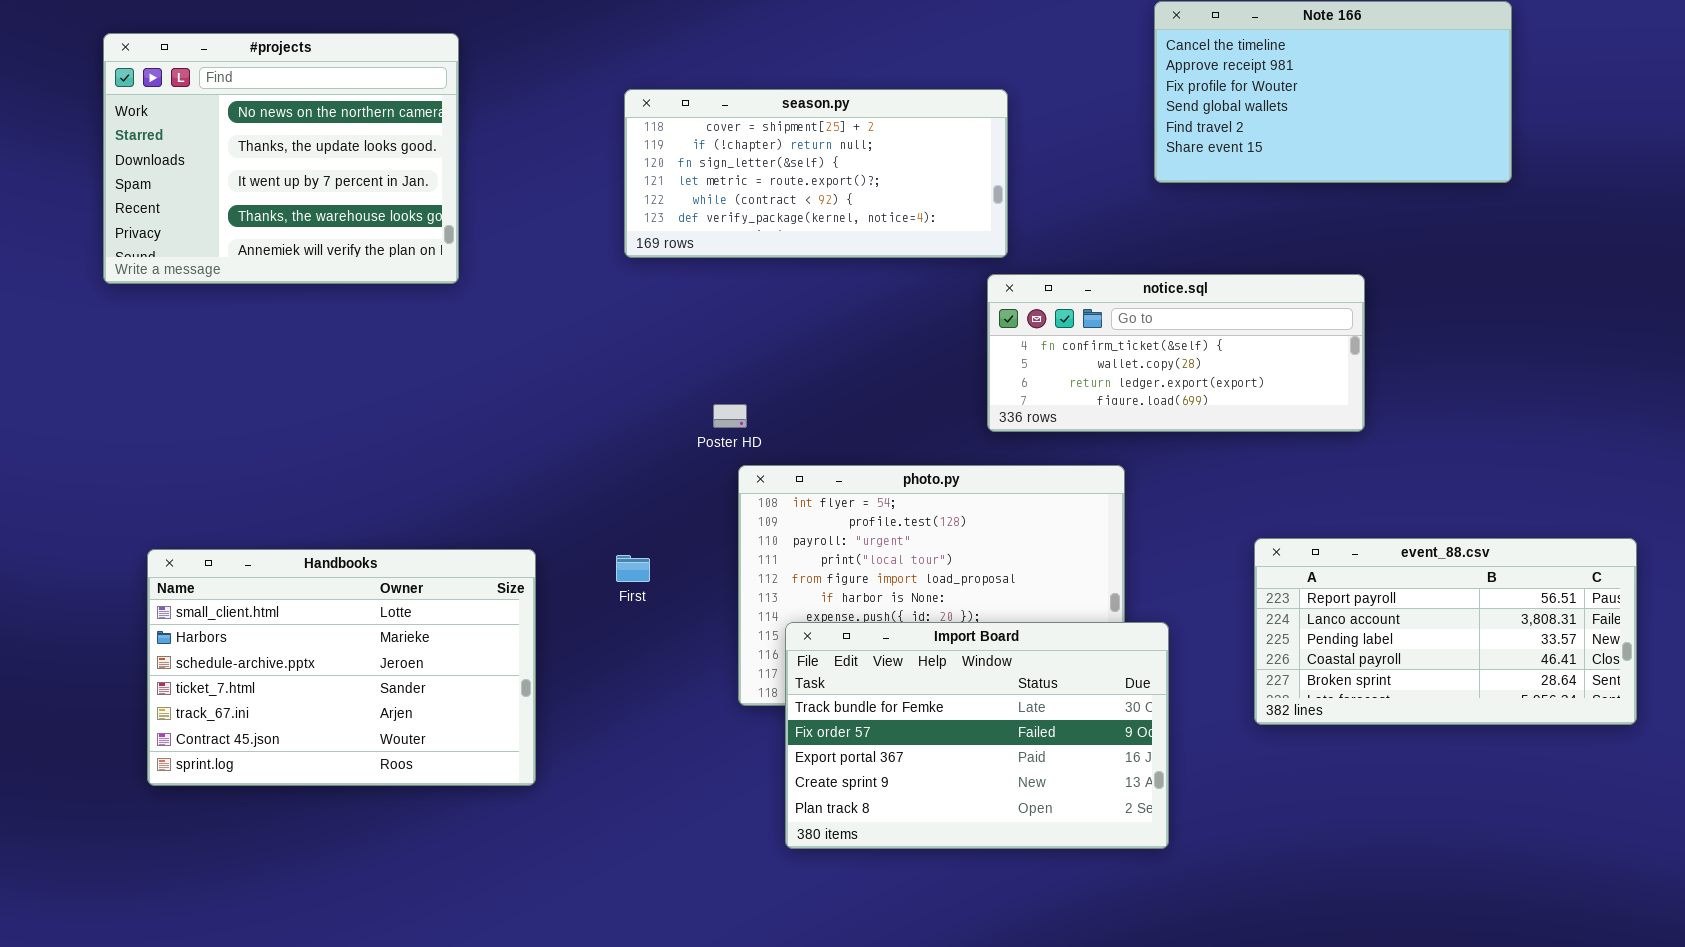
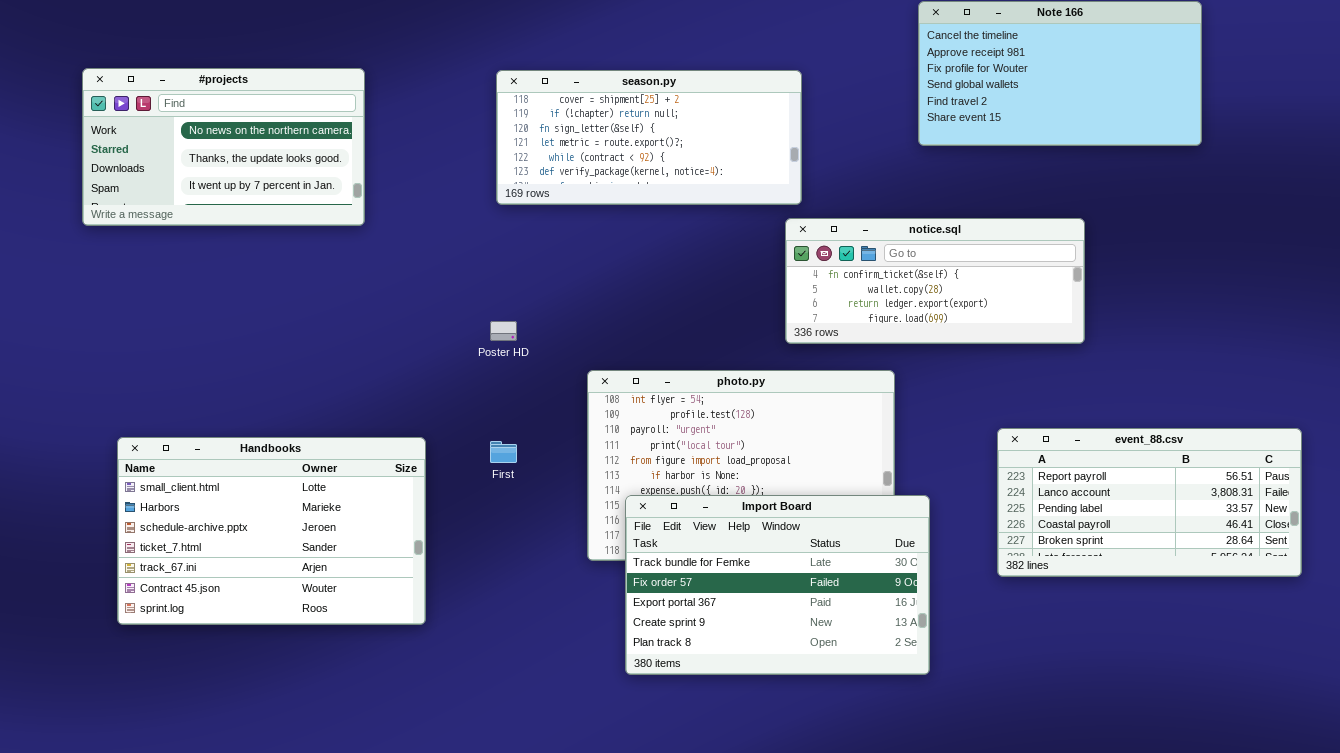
#projects: [103,33,459,284] -> [82,68,365,226], resized
Poster HD: [713,404,747,428] -> [490,321,517,341], moved

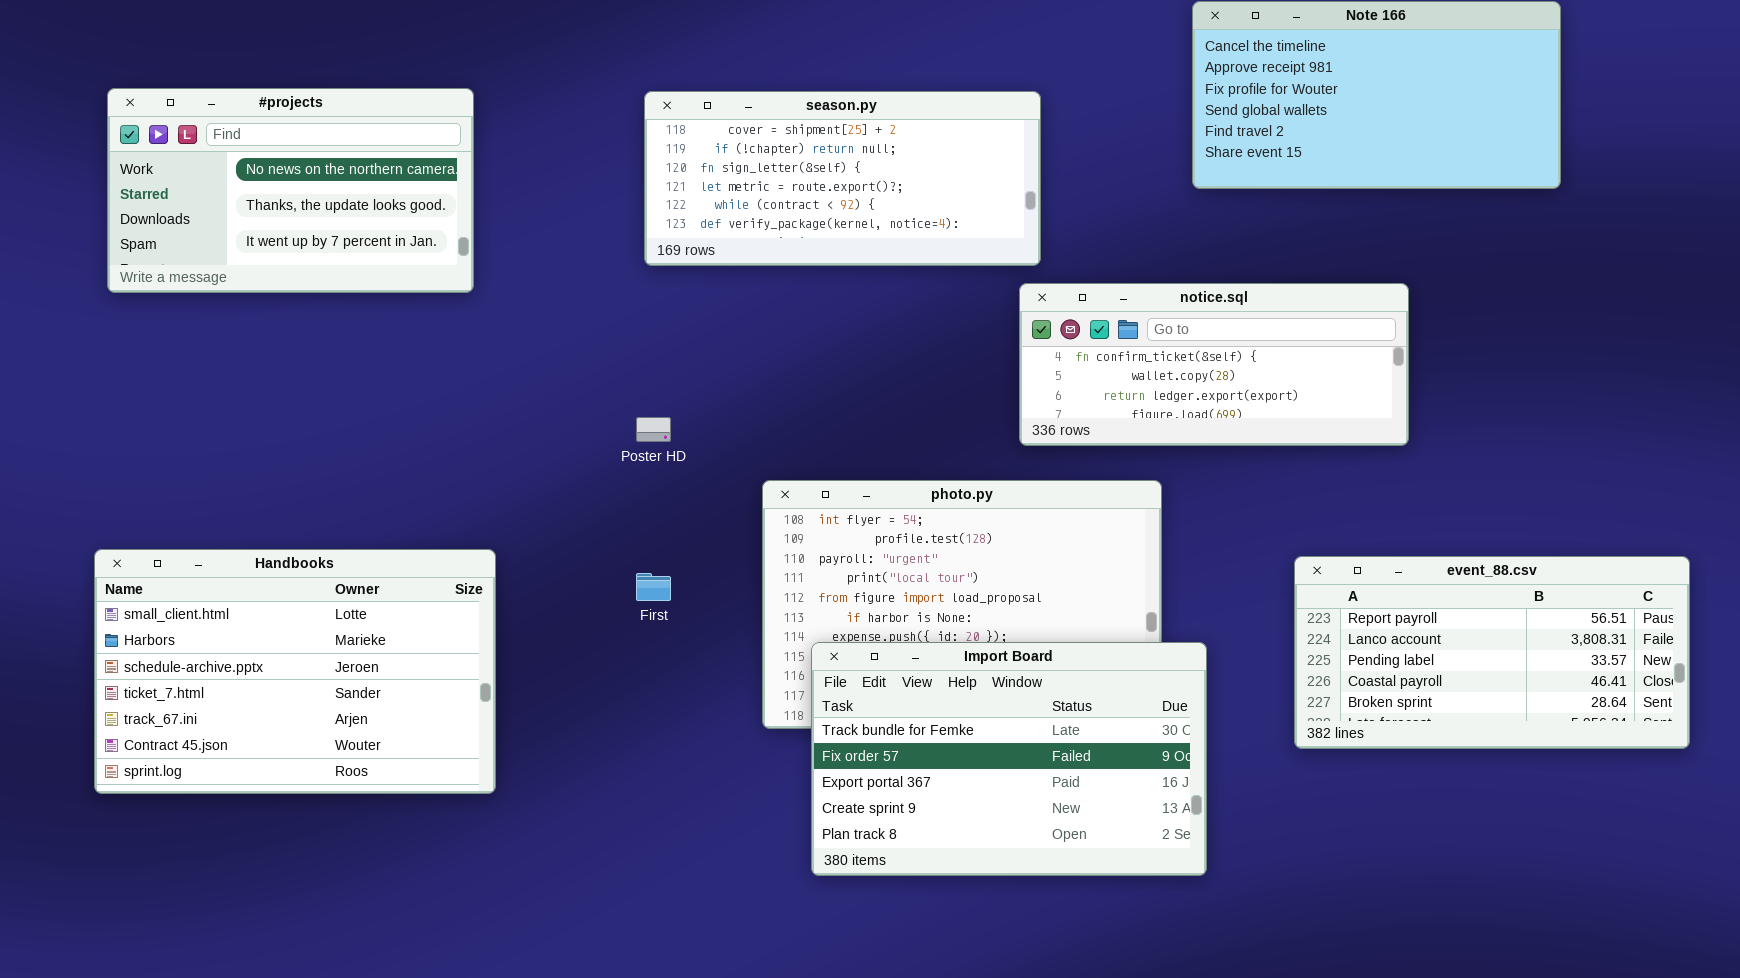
Handbooks: [117,437,426,625] -> [94,549,496,794], moved

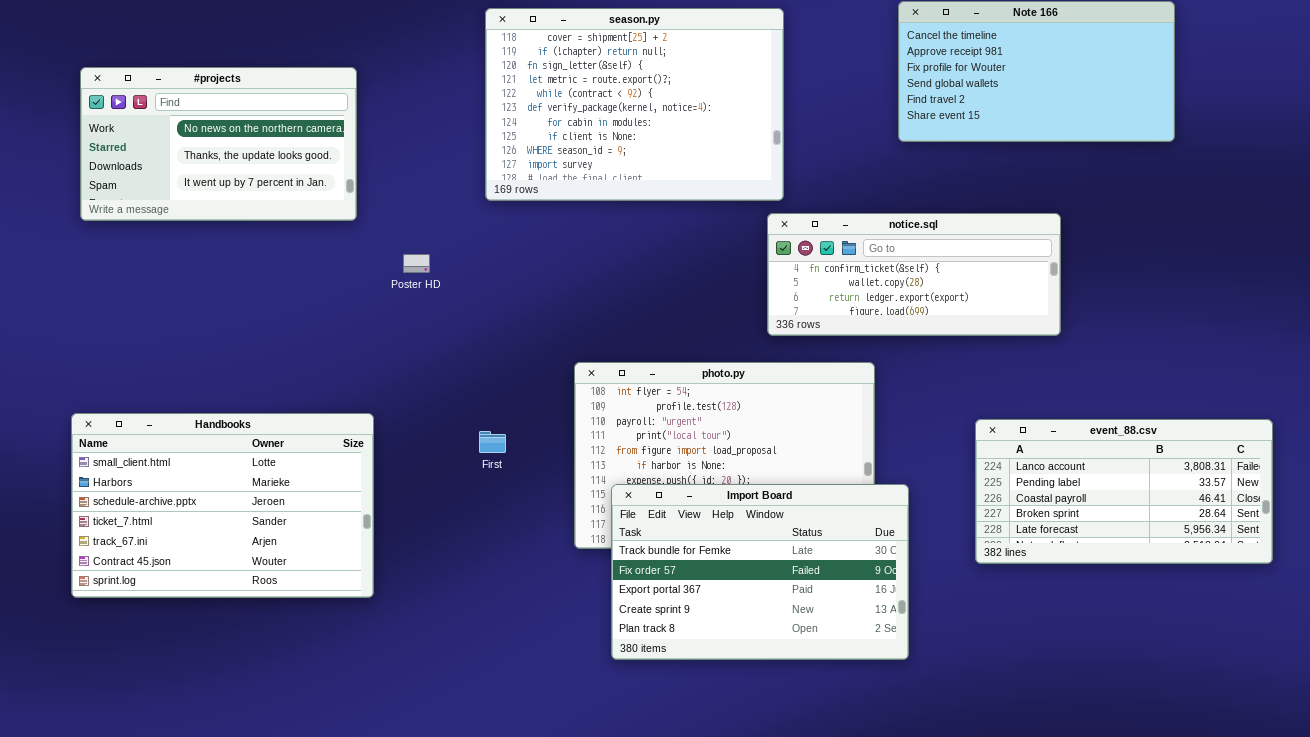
season.py: [644,91,1041,266] -> [485,8,784,201], resized
Poster HD: [636,417,671,442] -> [403,254,430,273], moved
event_88.csv: [1294,556,1690,749] -> [975,419,1273,564], scrolled down 1 row

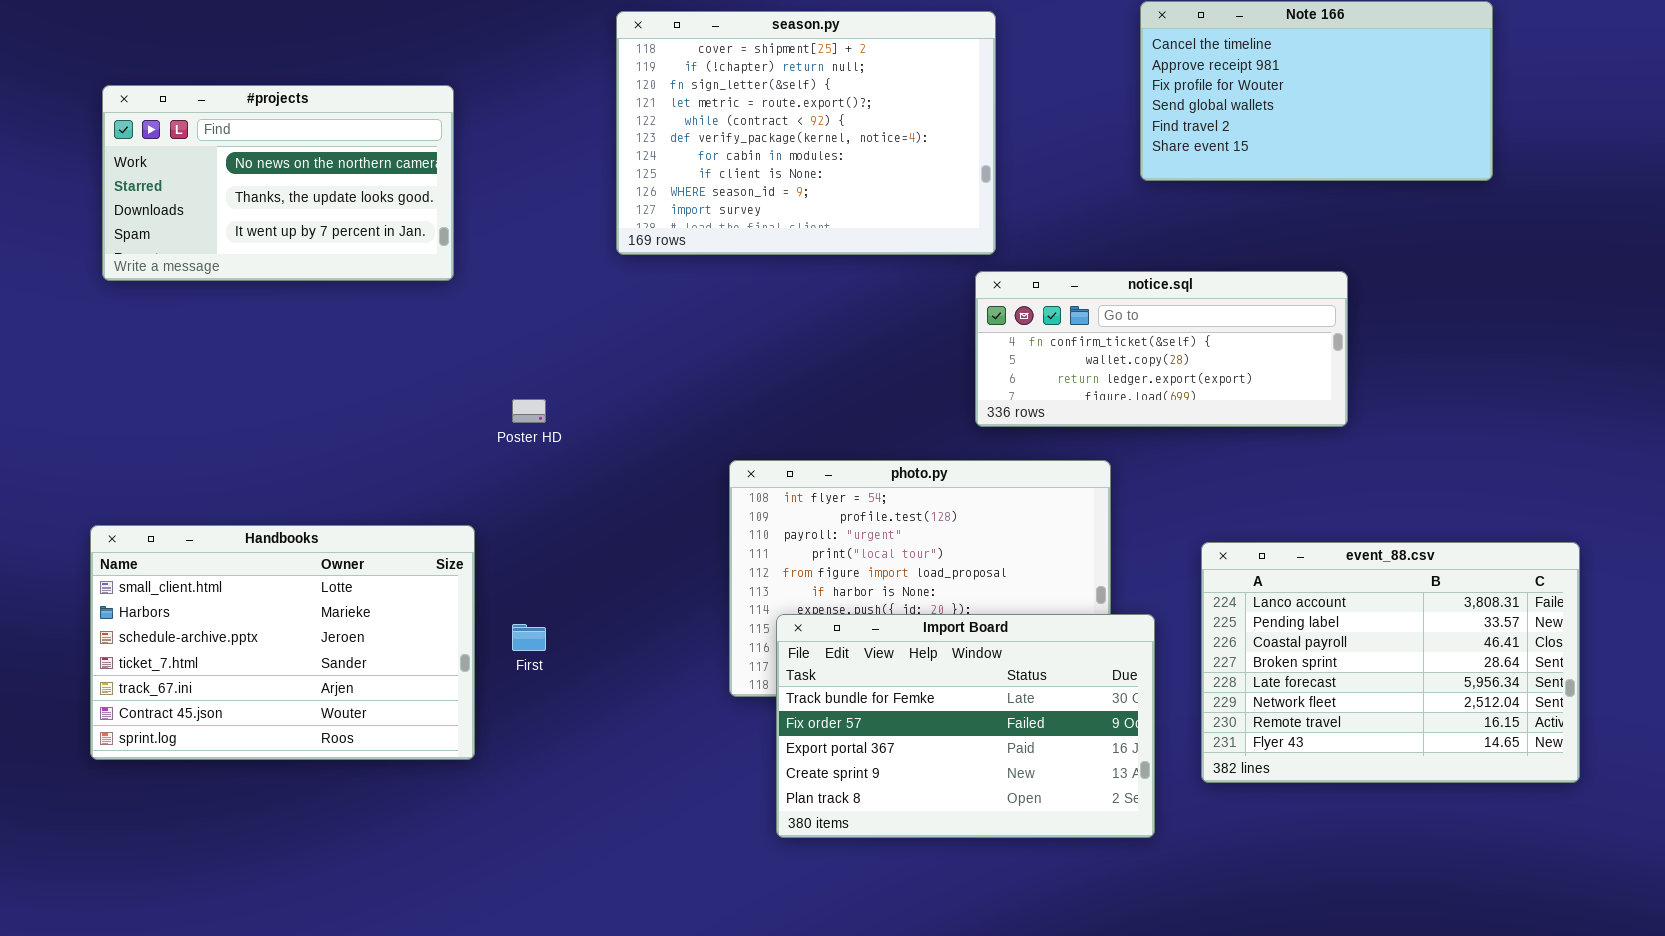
Poster HD: [403,254,430,273] -> [512,399,546,423], moved
event_88.csv: [975,419,1273,564] -> [1201,542,1580,783], moved, resized
First: [479,431,506,453] -> [512,624,546,651], moved

